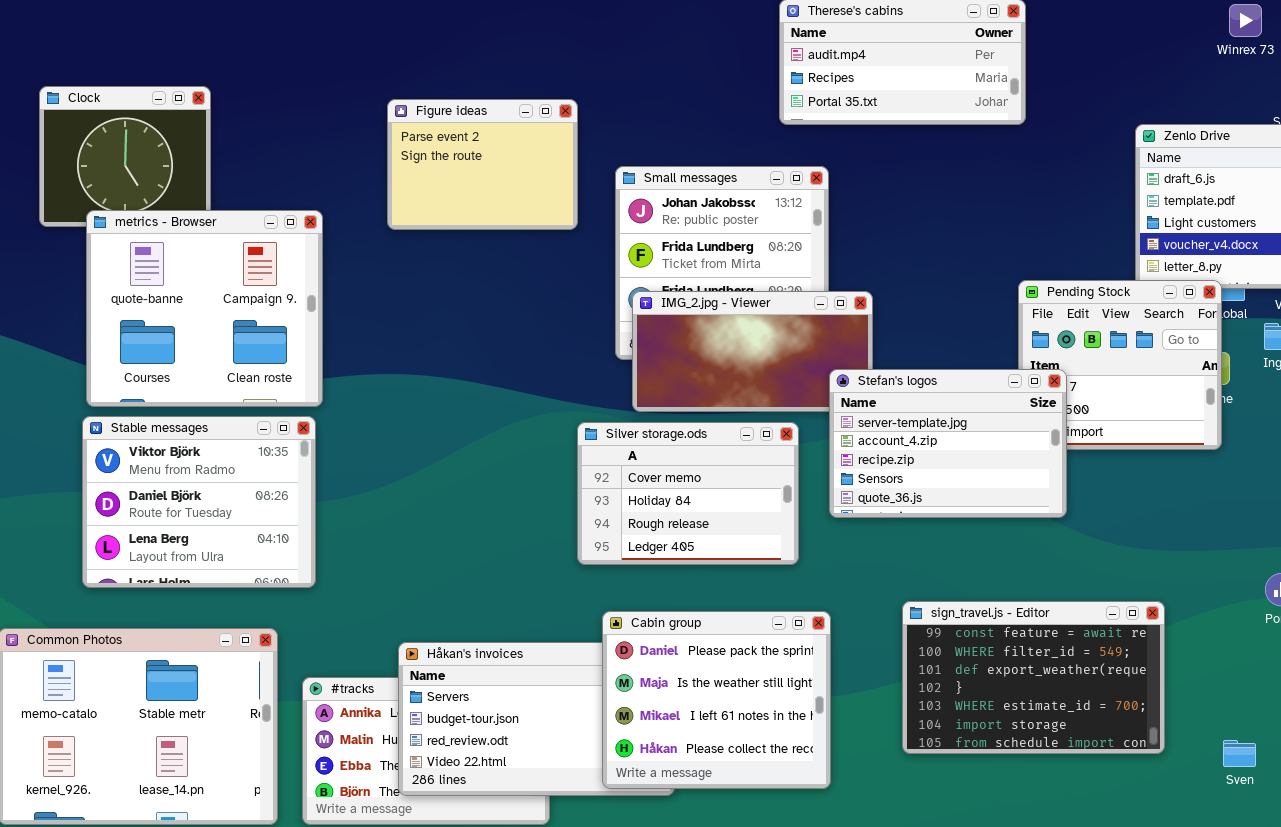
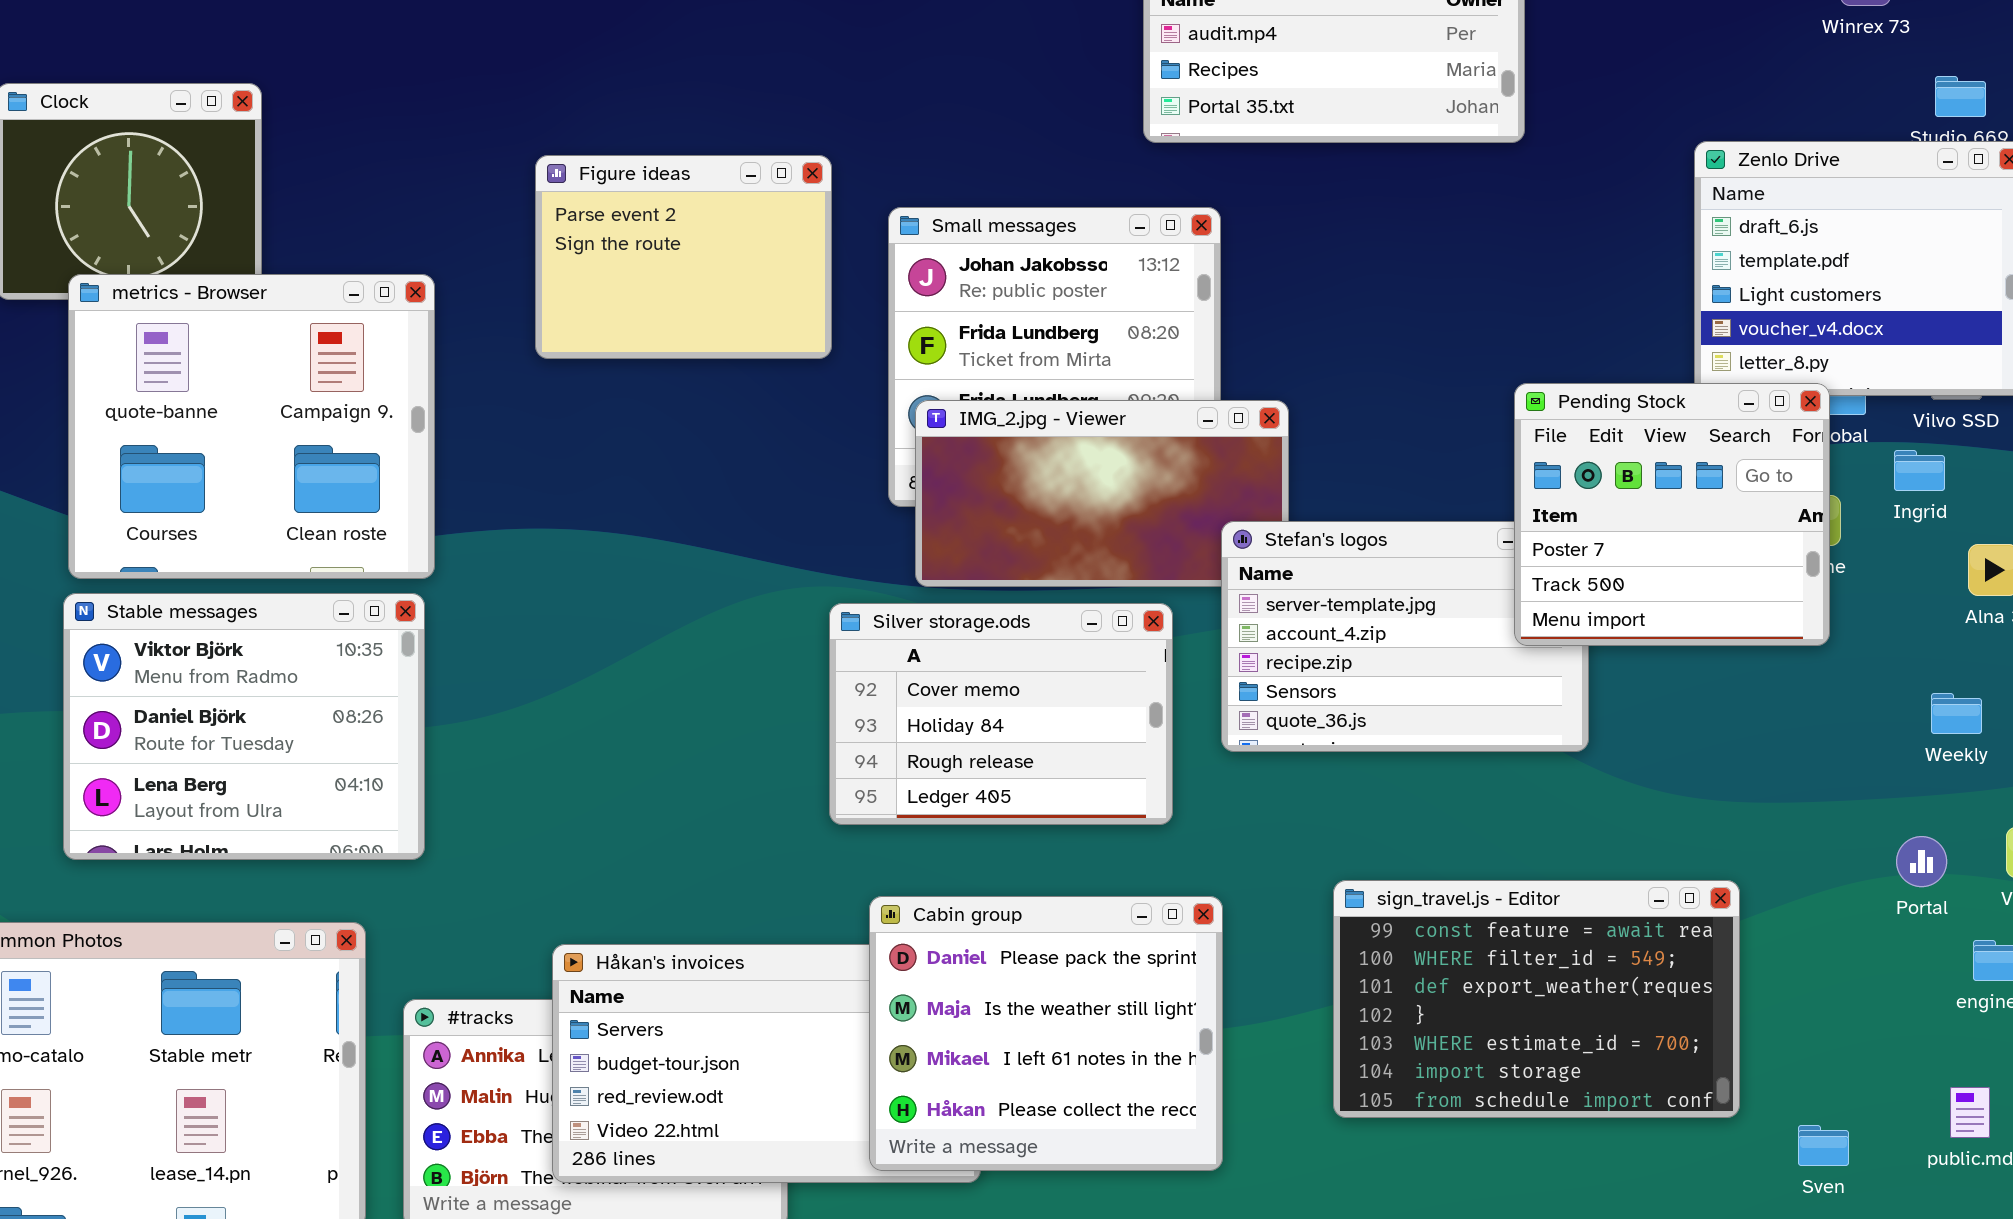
Figure ideas: [387,99,578,230] -> [535,155,832,359], moved
Pending Stock: [1018,280,1222,450] -> [1514,383,1830,646], raised
Sven: [1223,740,1256,767] -> [1798,1125,1849,1166], moved

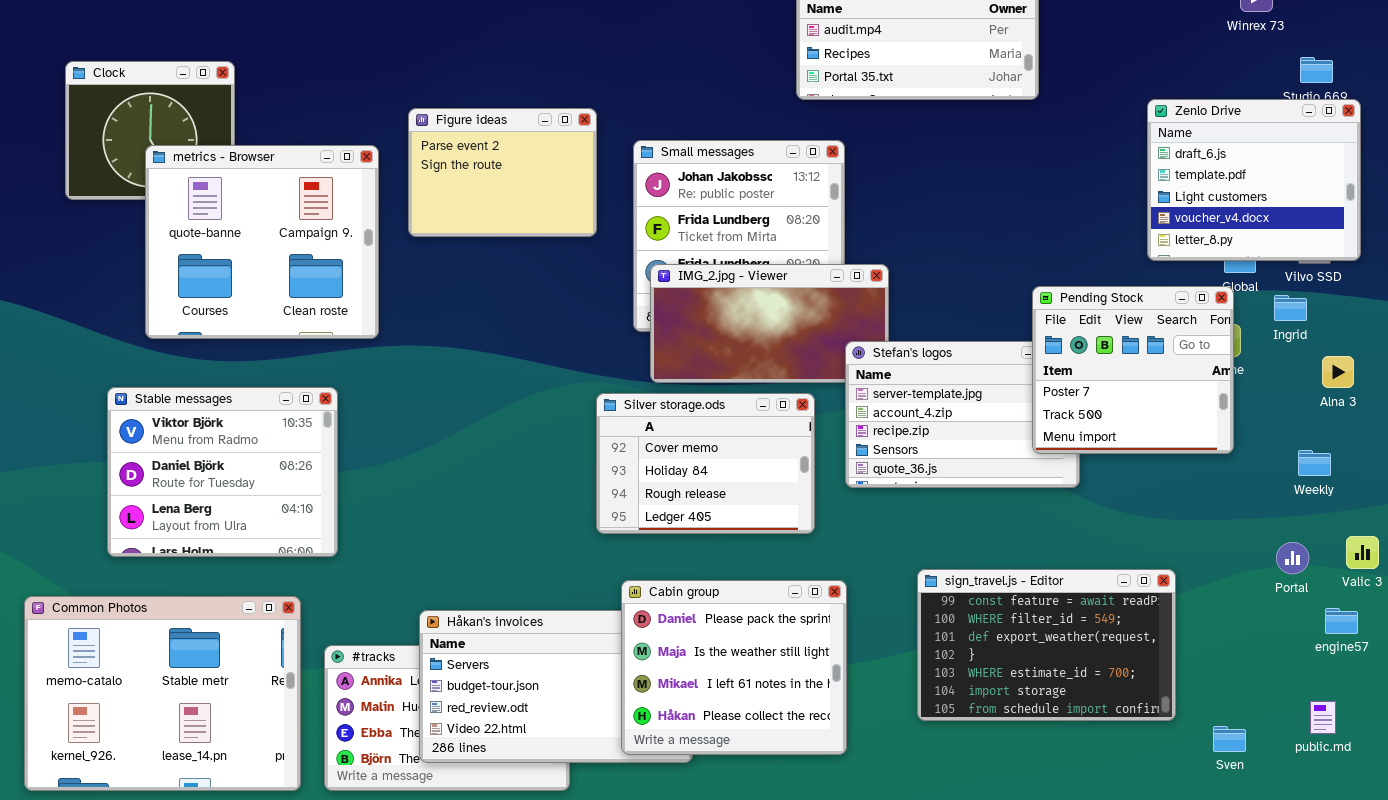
metrics - Browser: [68,274,435,579] -> [145,145,379,339], moved
Pending Stock: [1514,383,1830,646] -> [1032,286,1234,454], moved

